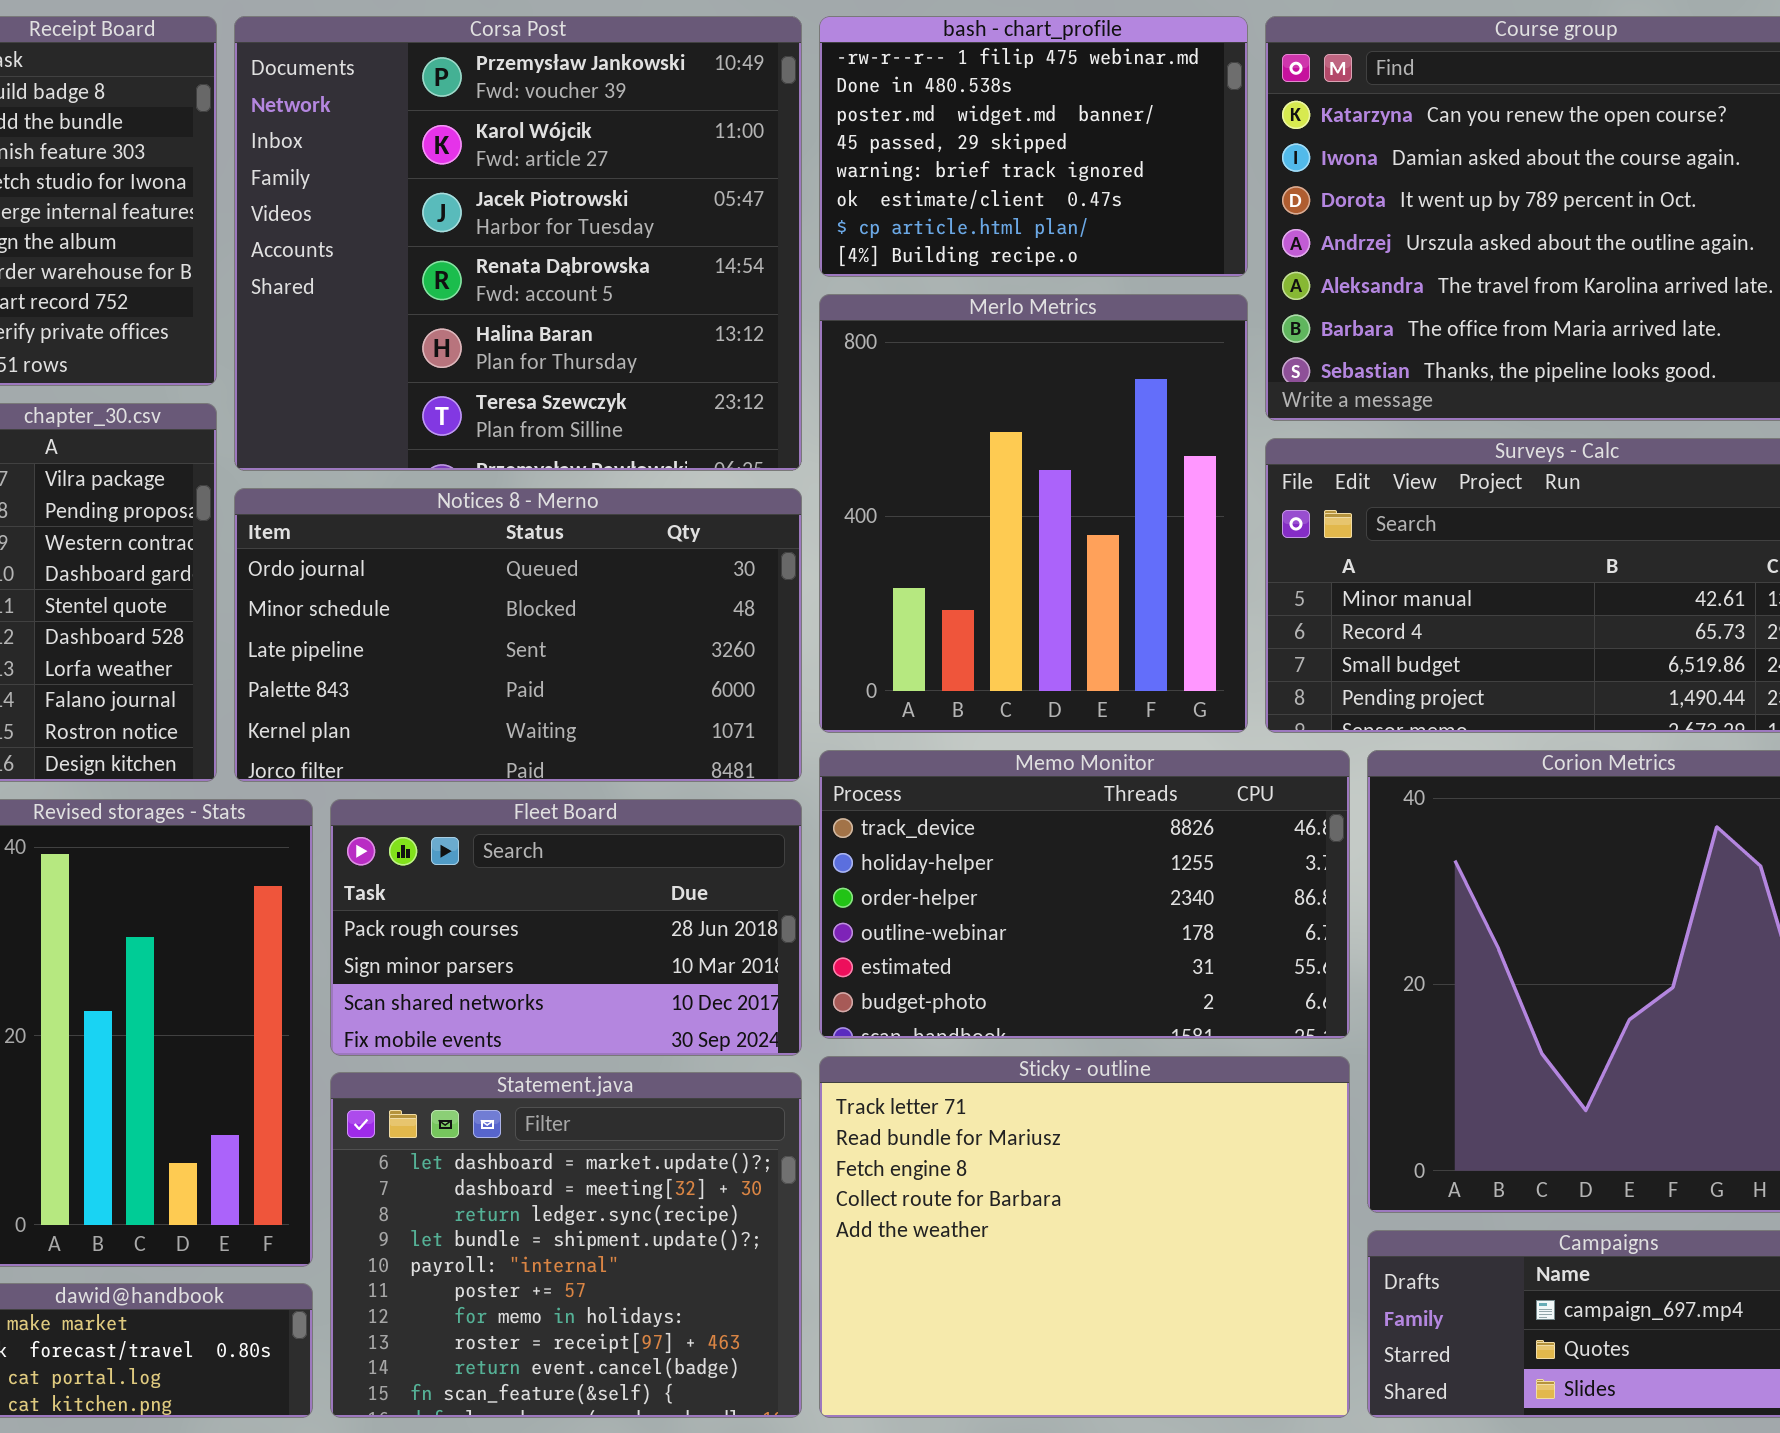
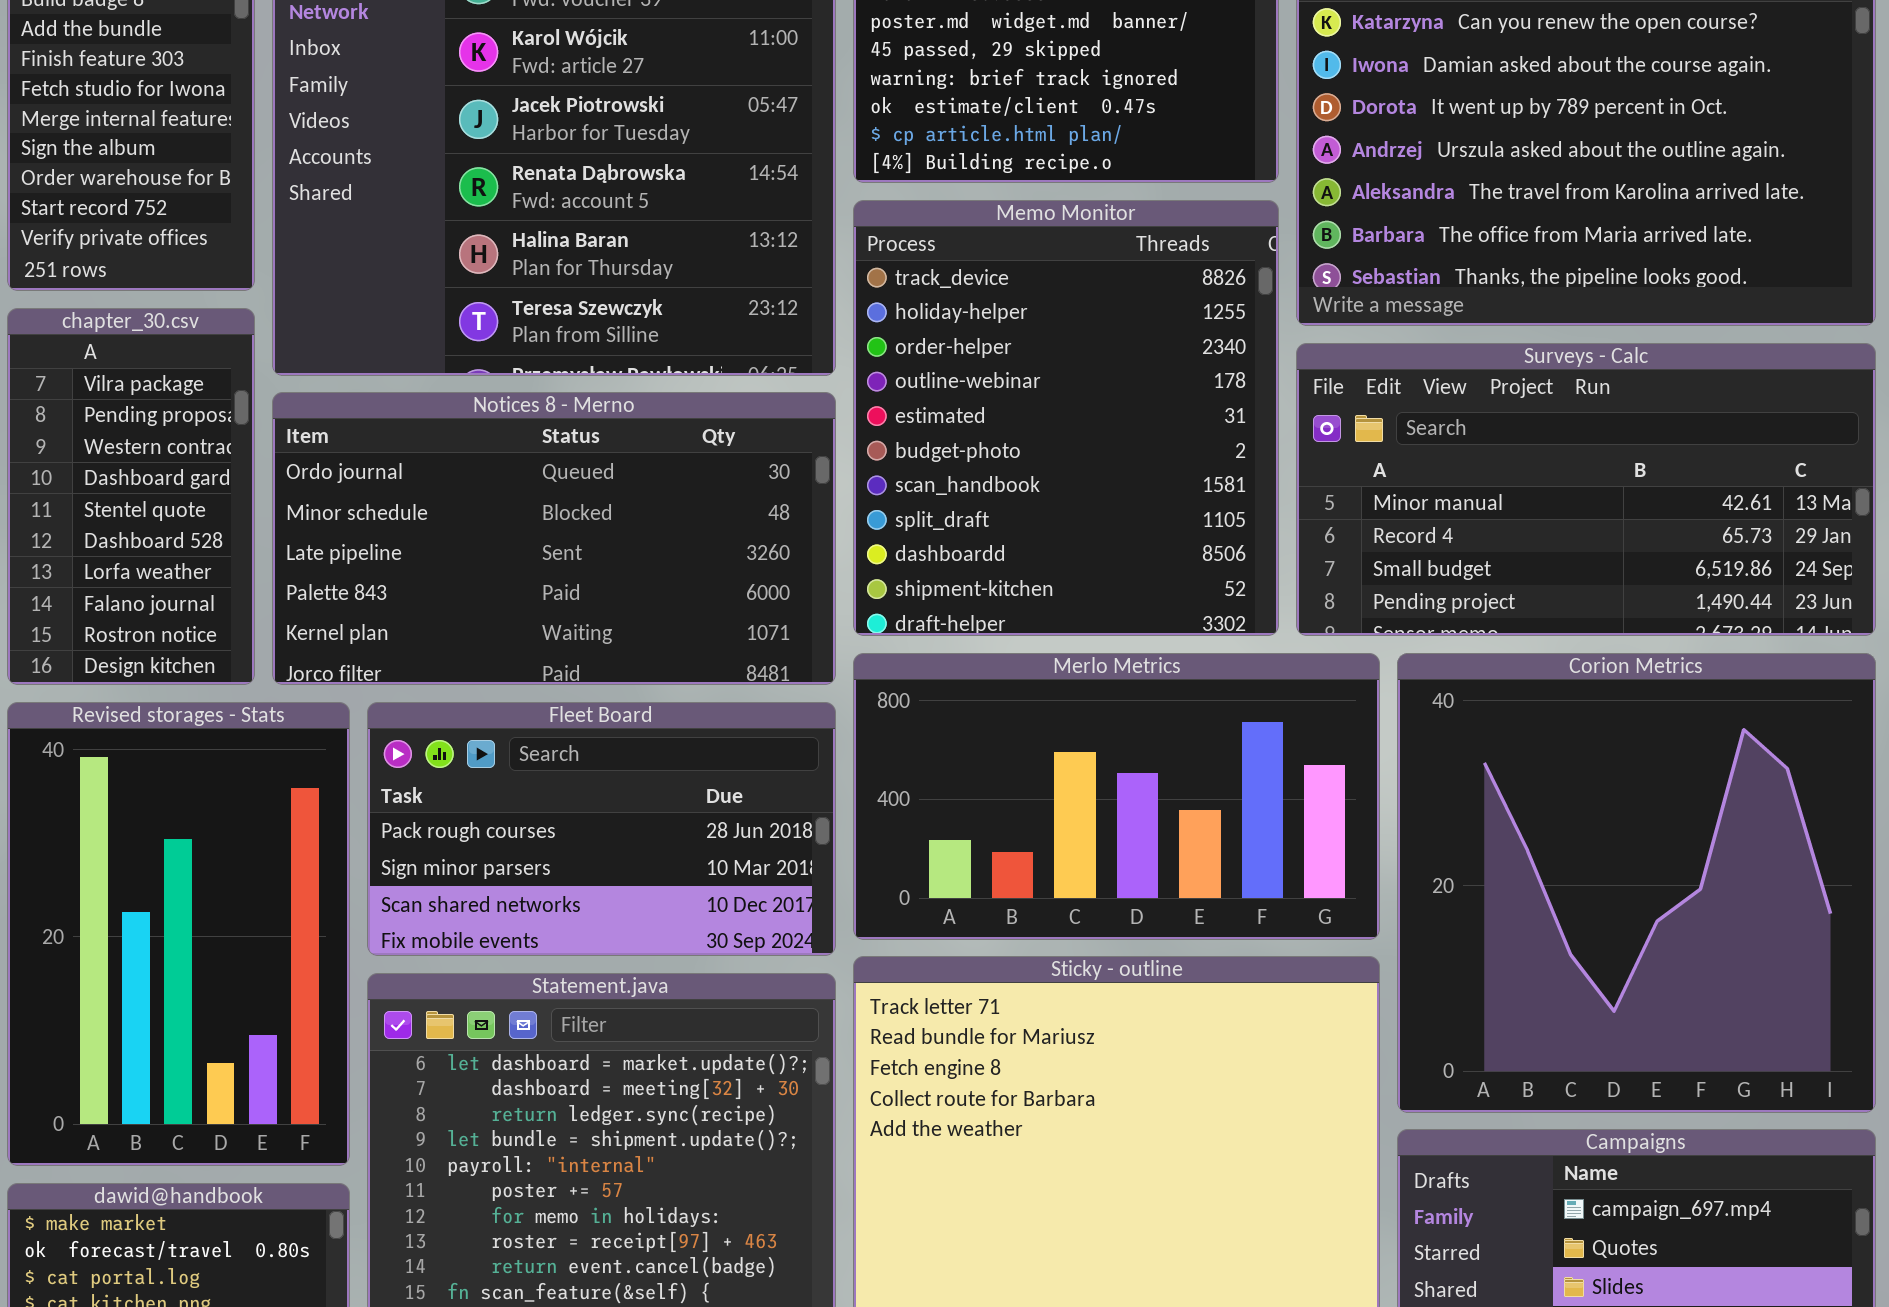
Merlo Metrics: [819,294,1248,733] -> [853,653,1380,940], moved, resized
Memo Monitor: [819,750,1350,1039] -> [853,200,1279,636], moved, resized

